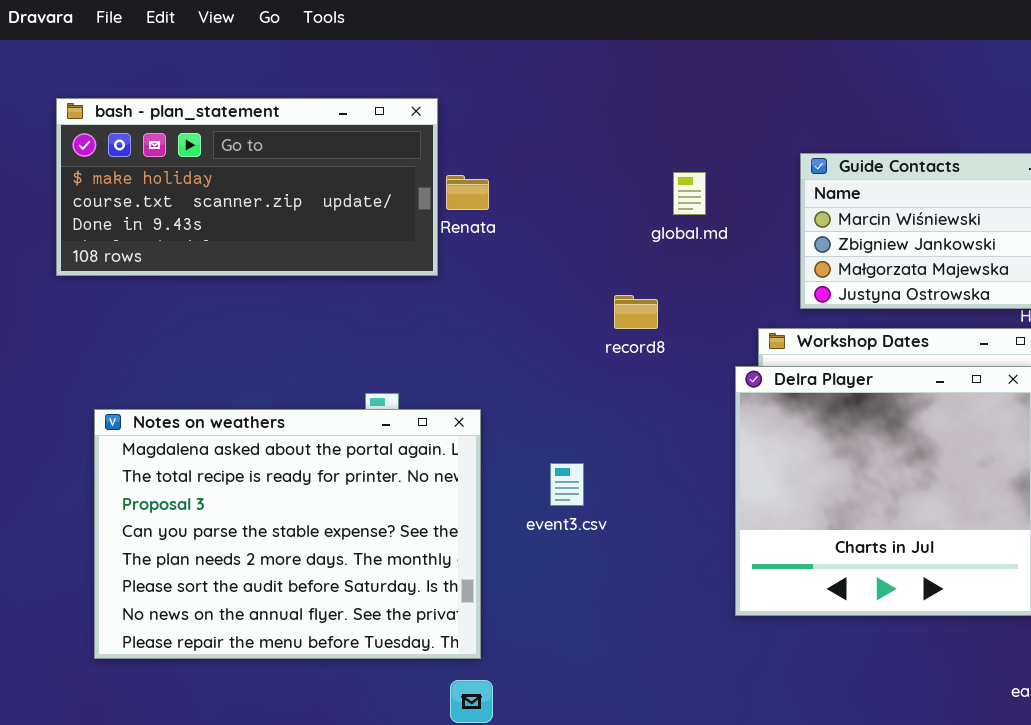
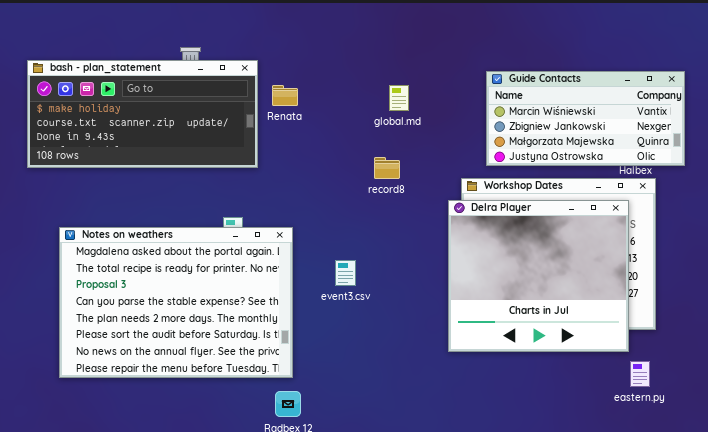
bash - plan_statement: [56,98,438,276] -> [27,60,258,168], moved
global.md: [673,172,706,215] -> [389,85,409,111], moved

